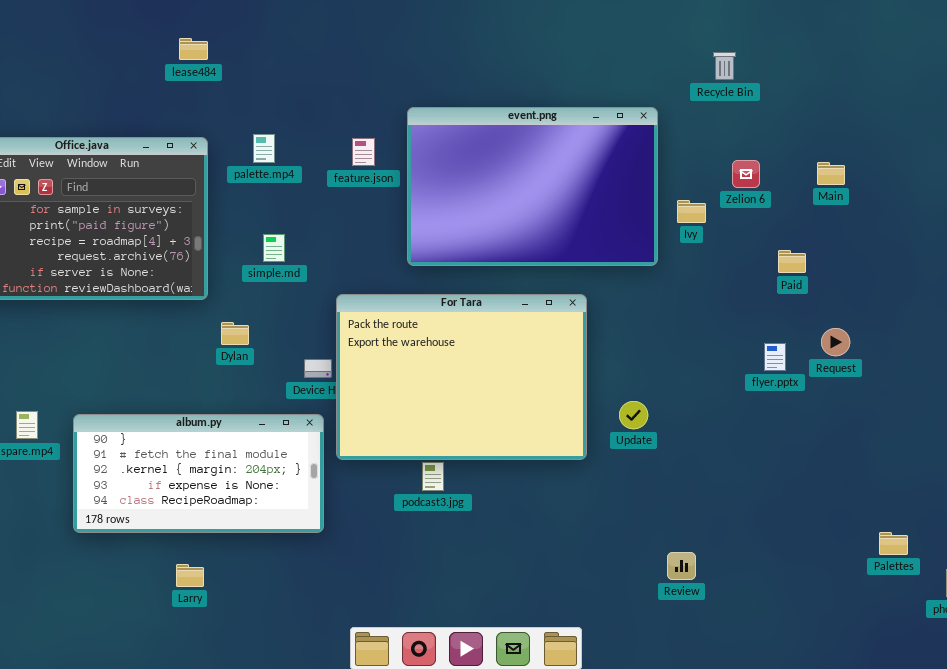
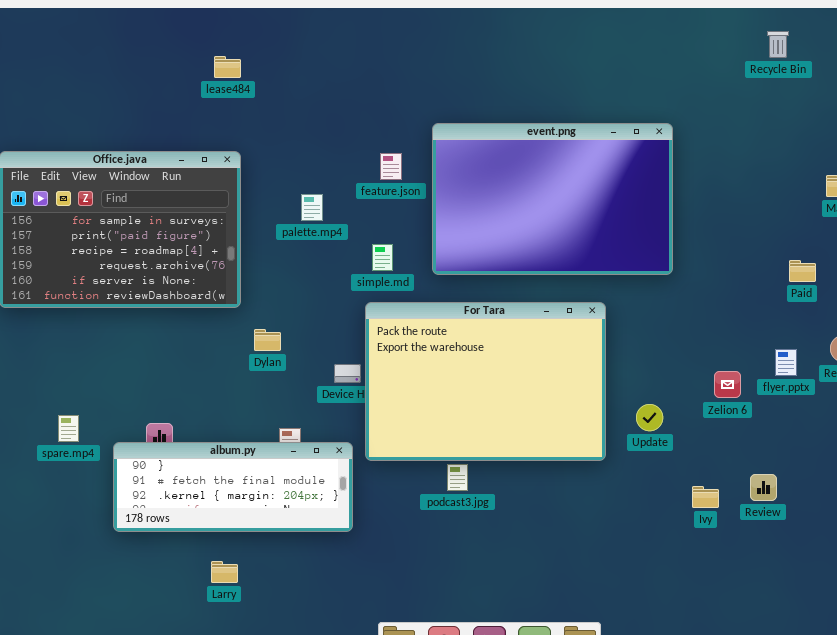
Recycle Bin: [713,52,736,80] -> [767,31,789,58], moved
palette.mp4: [253,134,275,163] -> [301,194,323,221], moved
Zelion 6: [732,160,760,188] -> [714,371,741,398], moved
Ivy: [677,200,706,223] -> [692,486,719,508], moved
simple.md: [263,234,285,262] -> [372,244,393,271], moved
album.py: [73,414,324,533] -> [113,442,353,532], resized
Review: [667,552,696,580] -> [750,474,777,501], moved

